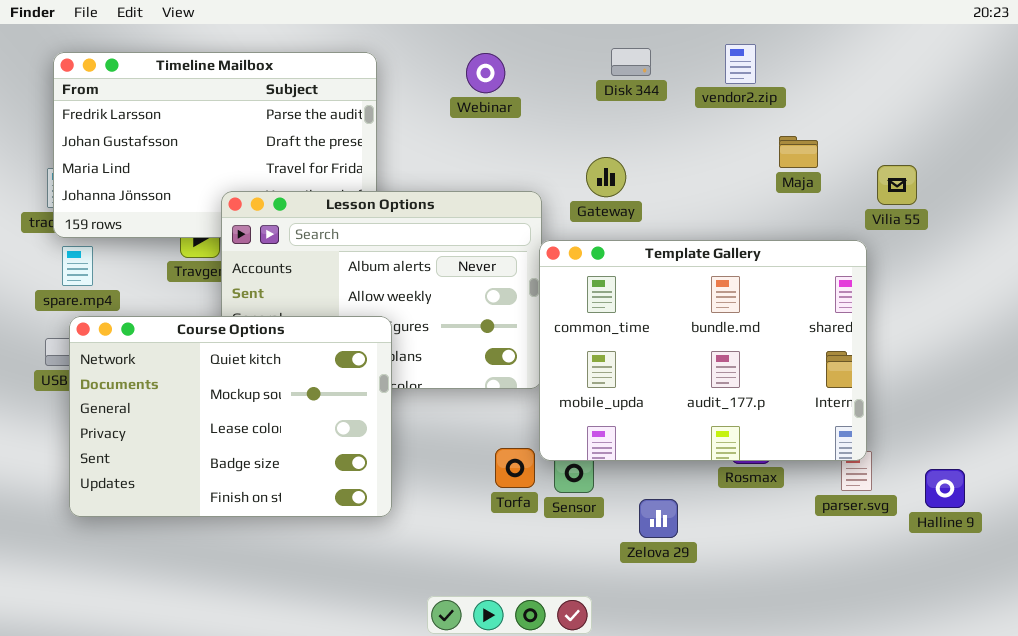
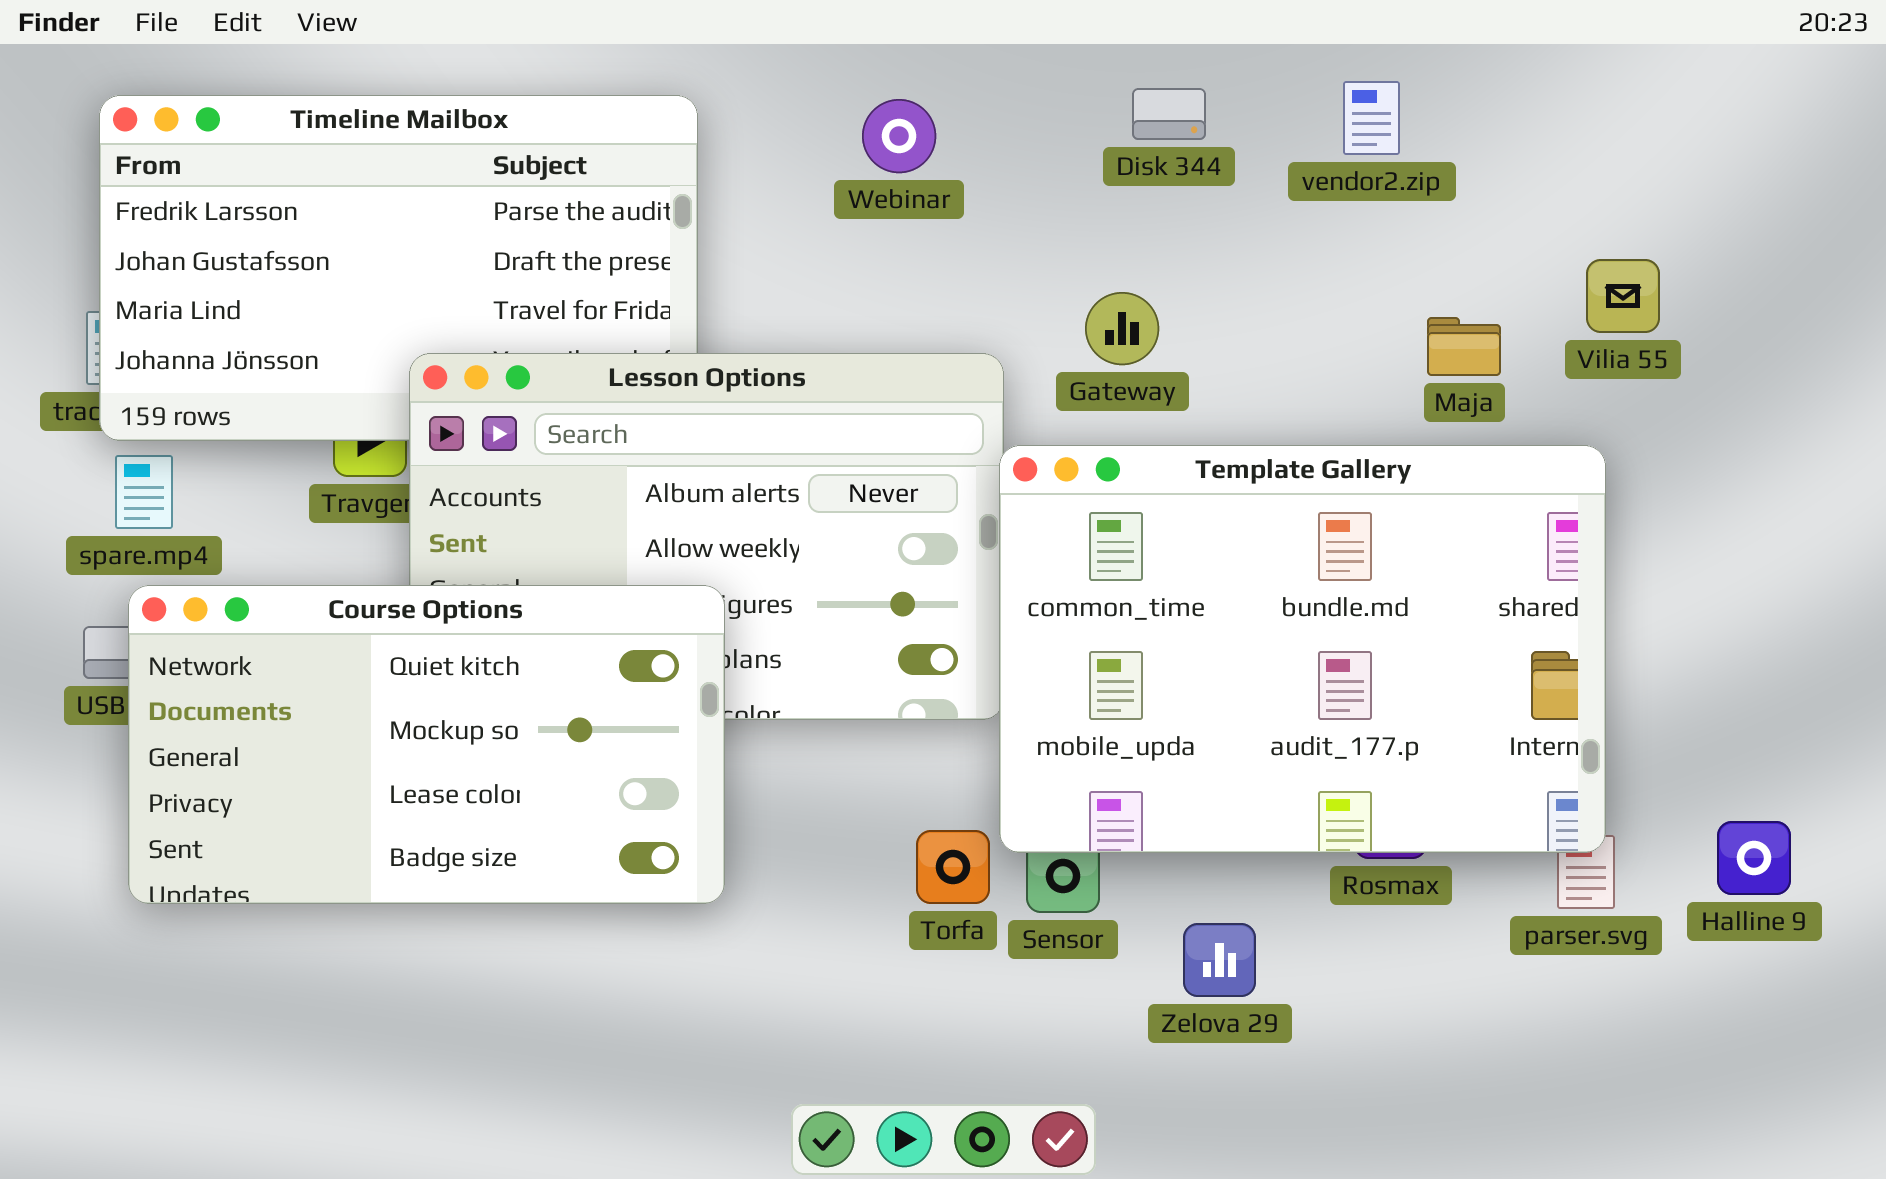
Maja: [779,136,818,168] -> [1427,317,1501,376], moved
Vilia 55: [877,165,917,205] -> [1586,259,1660,333], moved
Course Options: [69,316,392,517] -> [128,585,725,904], resized
Halline 9: [925,469,965,508] -> [1717,821,1791,895], moved

